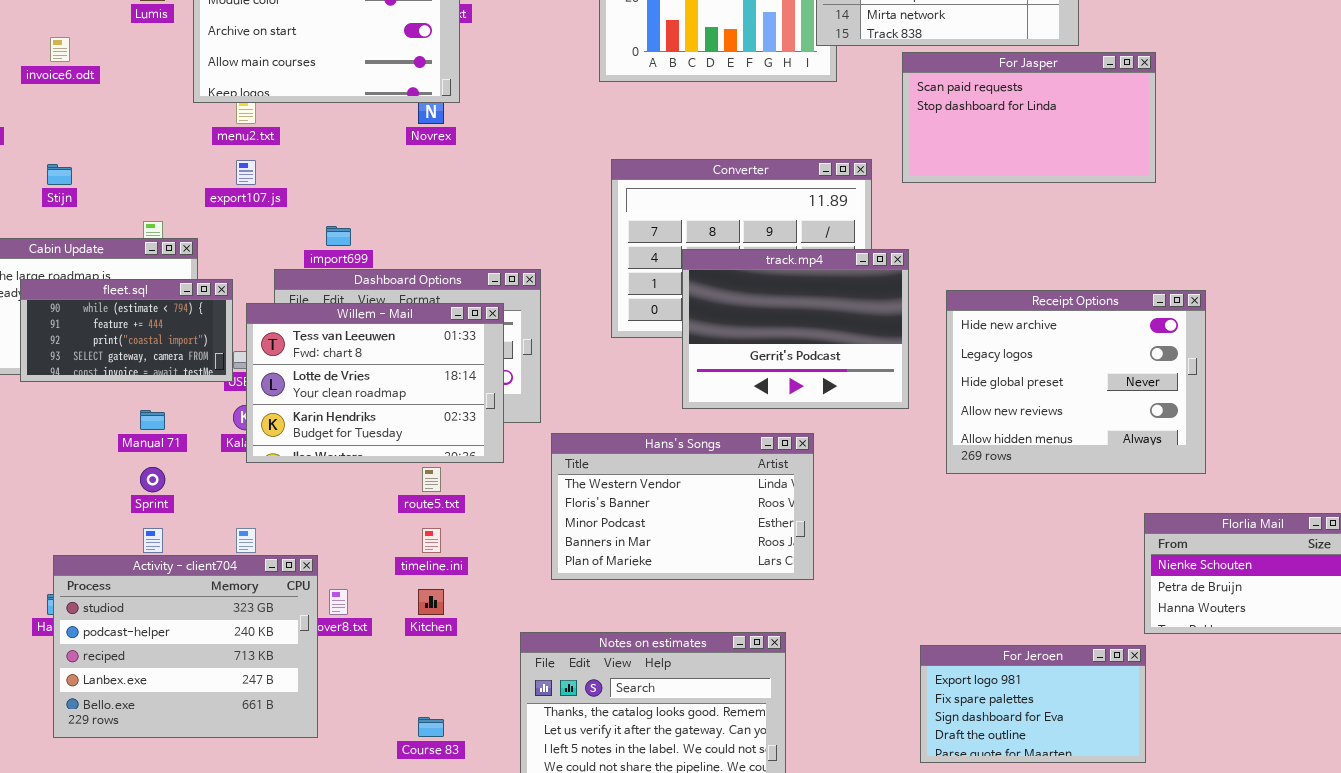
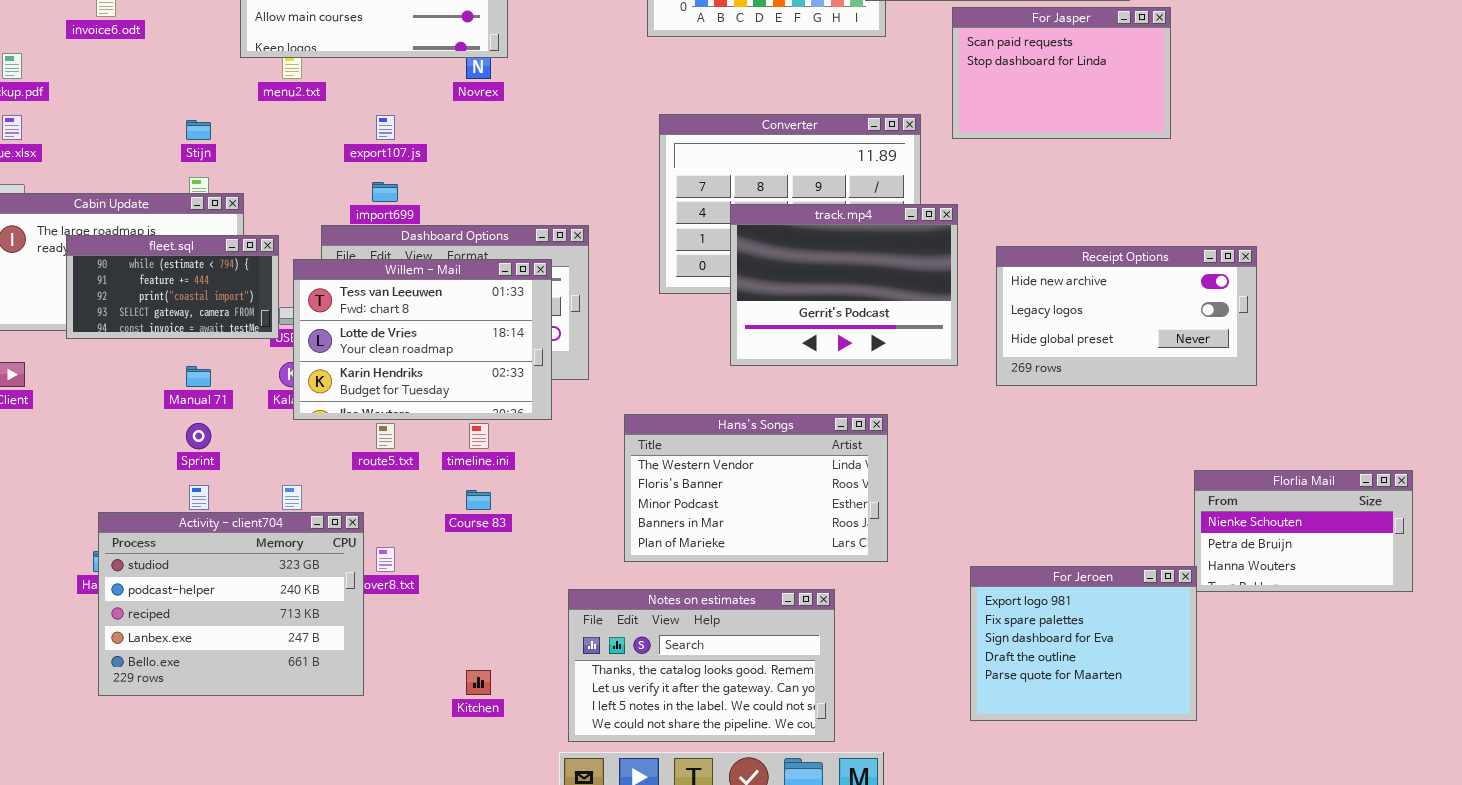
For Jasper: [902,52,1156,183] -> [952,7,1171,139], resized
export107.js: [236,160,256,185] -> [376,115,395,140], moved
Stijn: [47,164,72,185] -> [186,120,211,140], moved
Receipt Options: [946,290,1206,474] -> [996,246,1257,386], resized
Hans's Songs: [551,433,814,580] -> [624,414,888,562], moved
route5.txt: [422,467,441,492] -> [376,423,395,449], moved
timeline.ini: [422,528,441,553] -> [469,423,489,449], moved
Kitchen: [418,589,444,615] -> [466,670,491,695], moved
For Jeroen: [920,645,1146,763] -> [970,566,1197,721], resized
Course 83: [418,717,444,737] -> [466,490,491,510], moved

